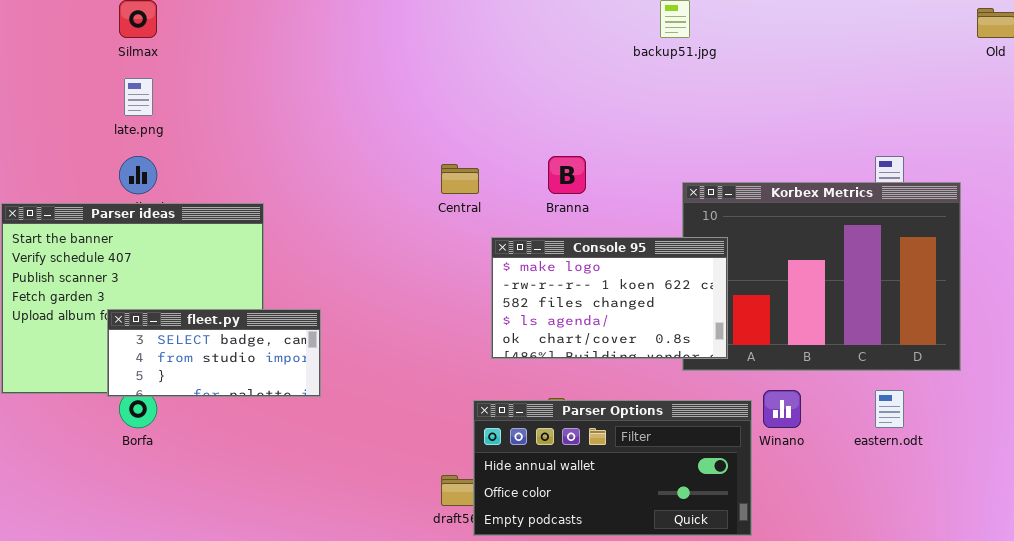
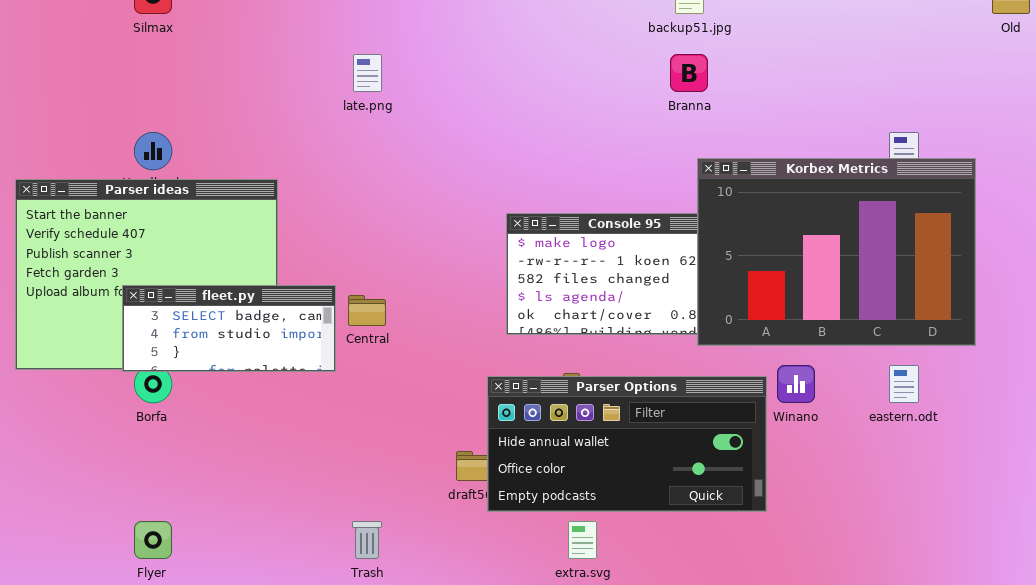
late.png: [124,78,153,116] -> [353,54,382,92], moved
Branna: [548,156,586,194] -> [670,54,708,92], moved
Central: [441,164,479,194] -> [348,295,386,326], moved
Korbex Metrics: [682,182,961,371] -> [697,158,976,346], raised

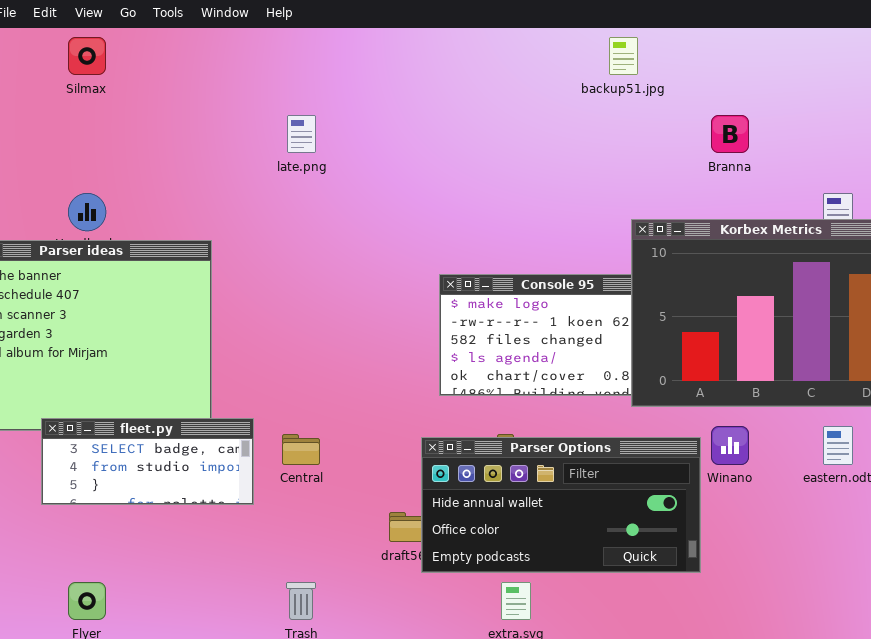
Branna: [670,54,708,92] -> [711,115,749,153], moved
fleet.py: [122,285,336,372] -> [41,418,254,505], moved
Central: [348,295,386,326] -> [282,434,320,465], moved

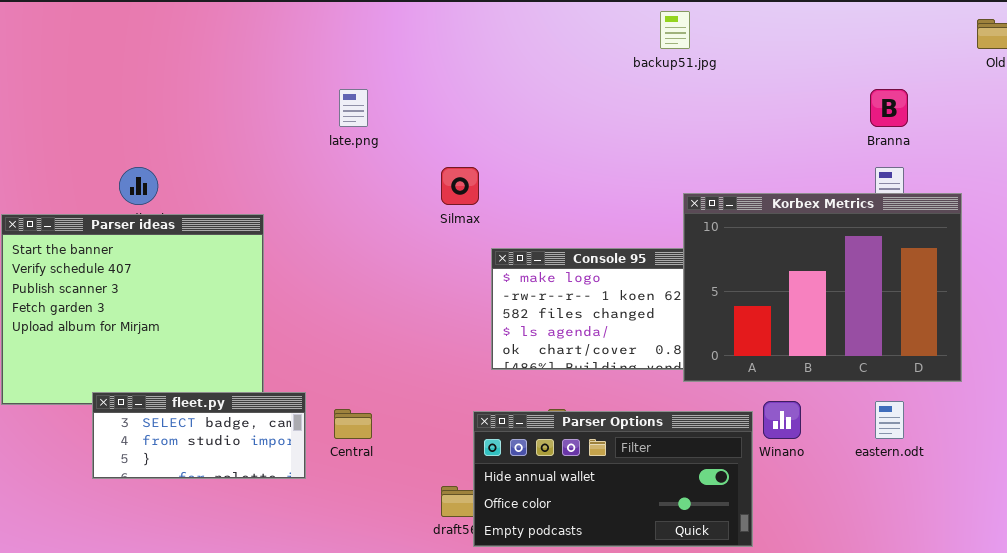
Silmax: [68,37,106,75] -> [441,167,479,205], moved
Branna: [711,115,749,153] -> [870,89,908,127], moved

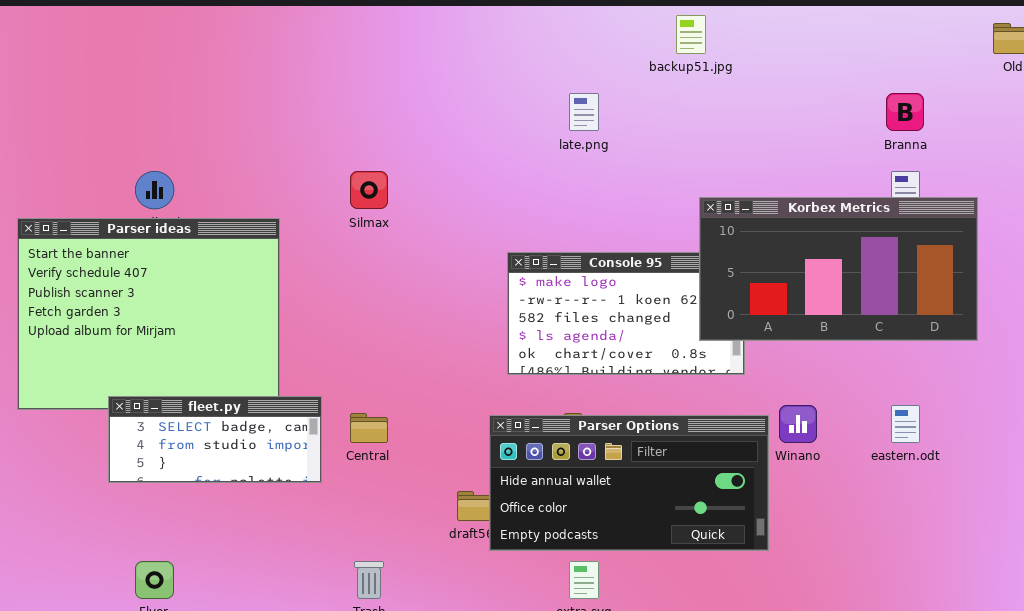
late.png: [339,89,368,127] -> [569,93,599,131], moved
Silmax: [441,167,479,205] -> [350,171,388,209], moved
Korbex Metrics: [683,193,962,382] -> [699,197,978,341], resized

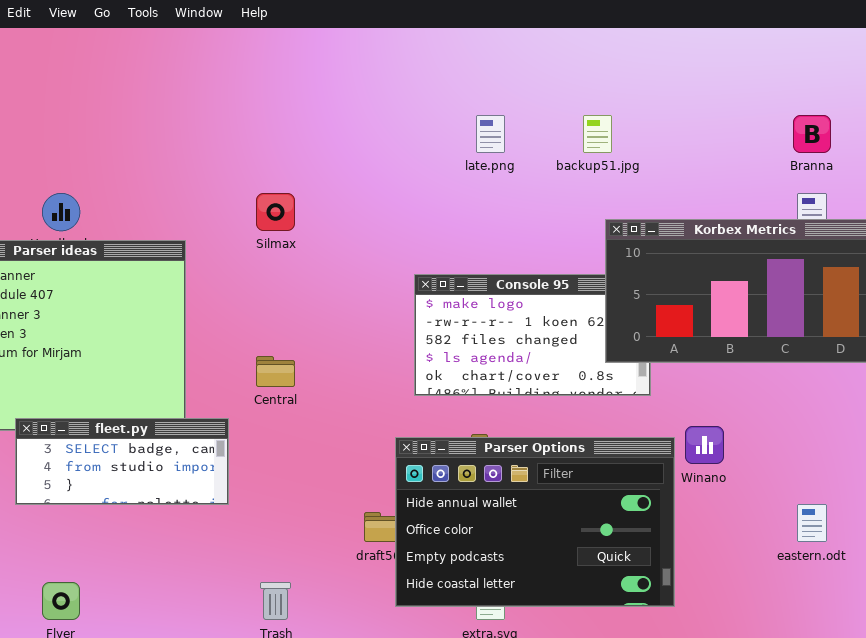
backup51.jpg: [676,15,706,54] -> [583,115,612,153], moved
eastern.odt: [891,405,920,443] -> [797,504,827,542], moved
Central: [350,413,388,443] -> [256,356,295,387], moved
Parser Options: [489,415,769,551] -> [395,437,675,607], resized

